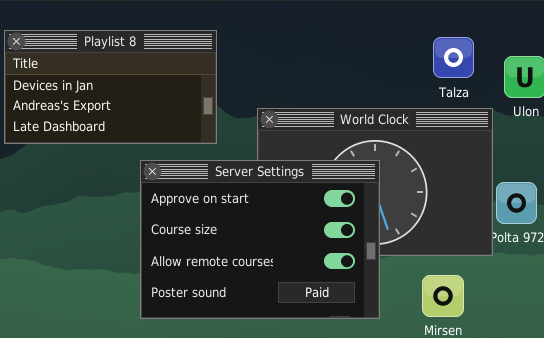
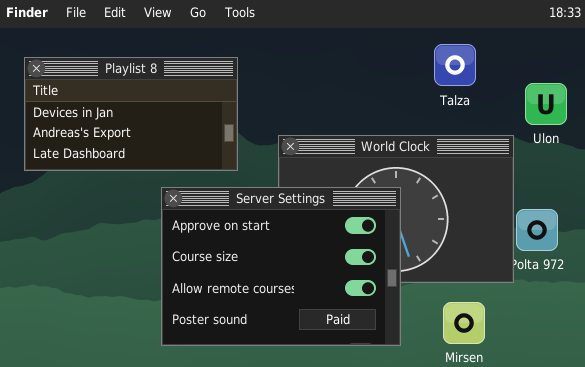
Talza: [433,37,474,78] -> [434,44,476,86], moved

